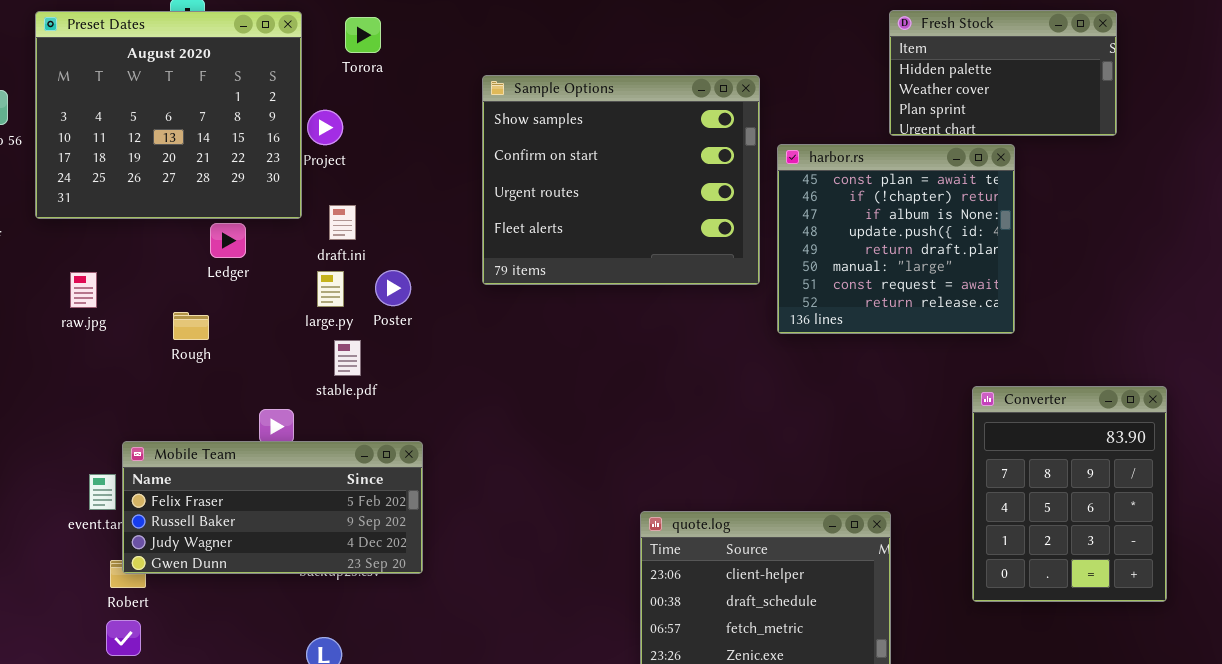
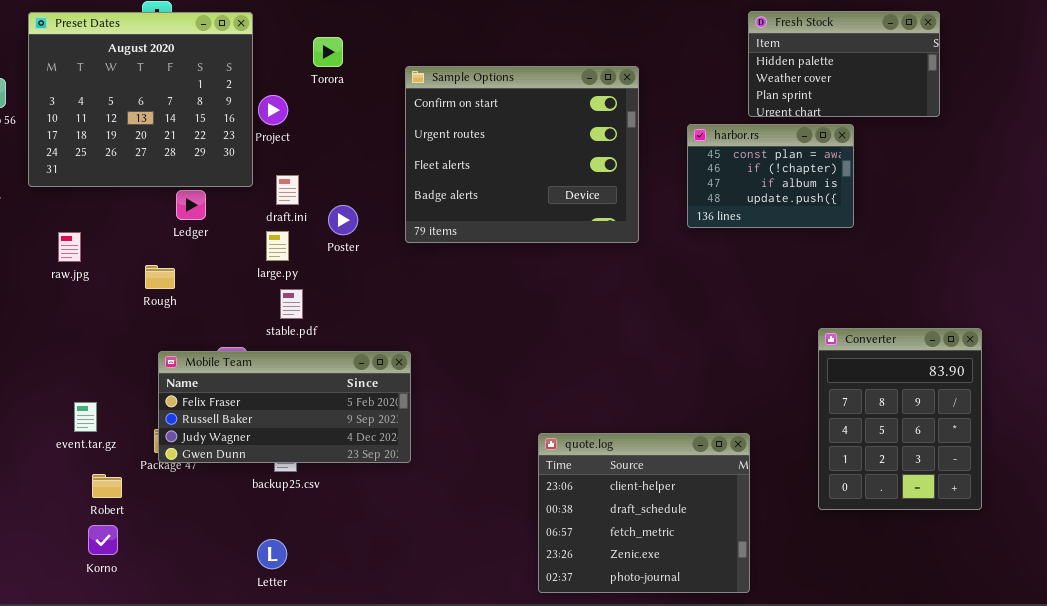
Torora: [345,17,381,53] -> [313,37,343,67], moved
Sample Options: [482,75,760,285] -> [405,66,639,243], scrolled down 1 row
harbor.rs: [777,144,1015,334] -> [687,124,854,228], resized
Poster: [375,270,411,306] -> [328,205,358,235], moved
Mobile Team: [122,441,423,574] -> [158,351,411,463], moved

